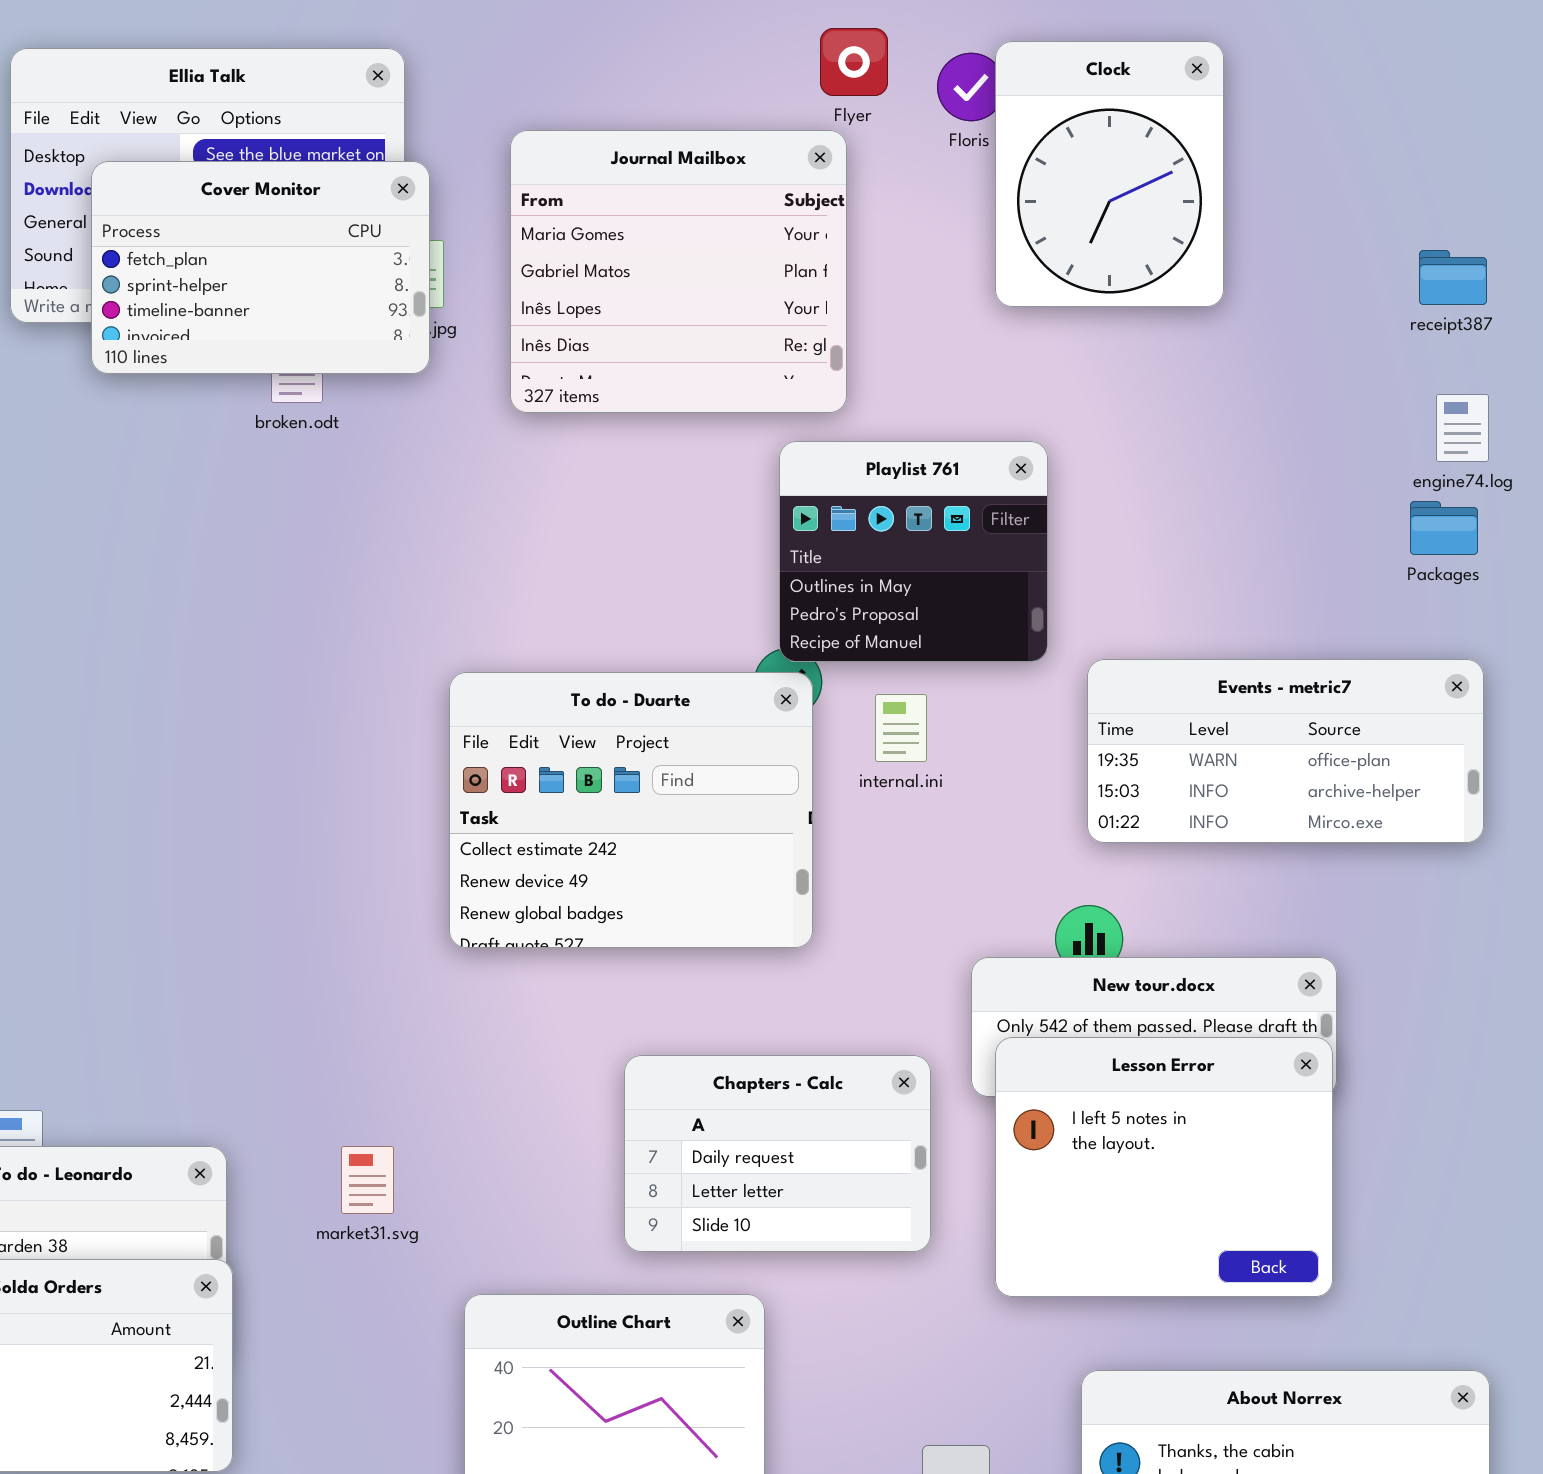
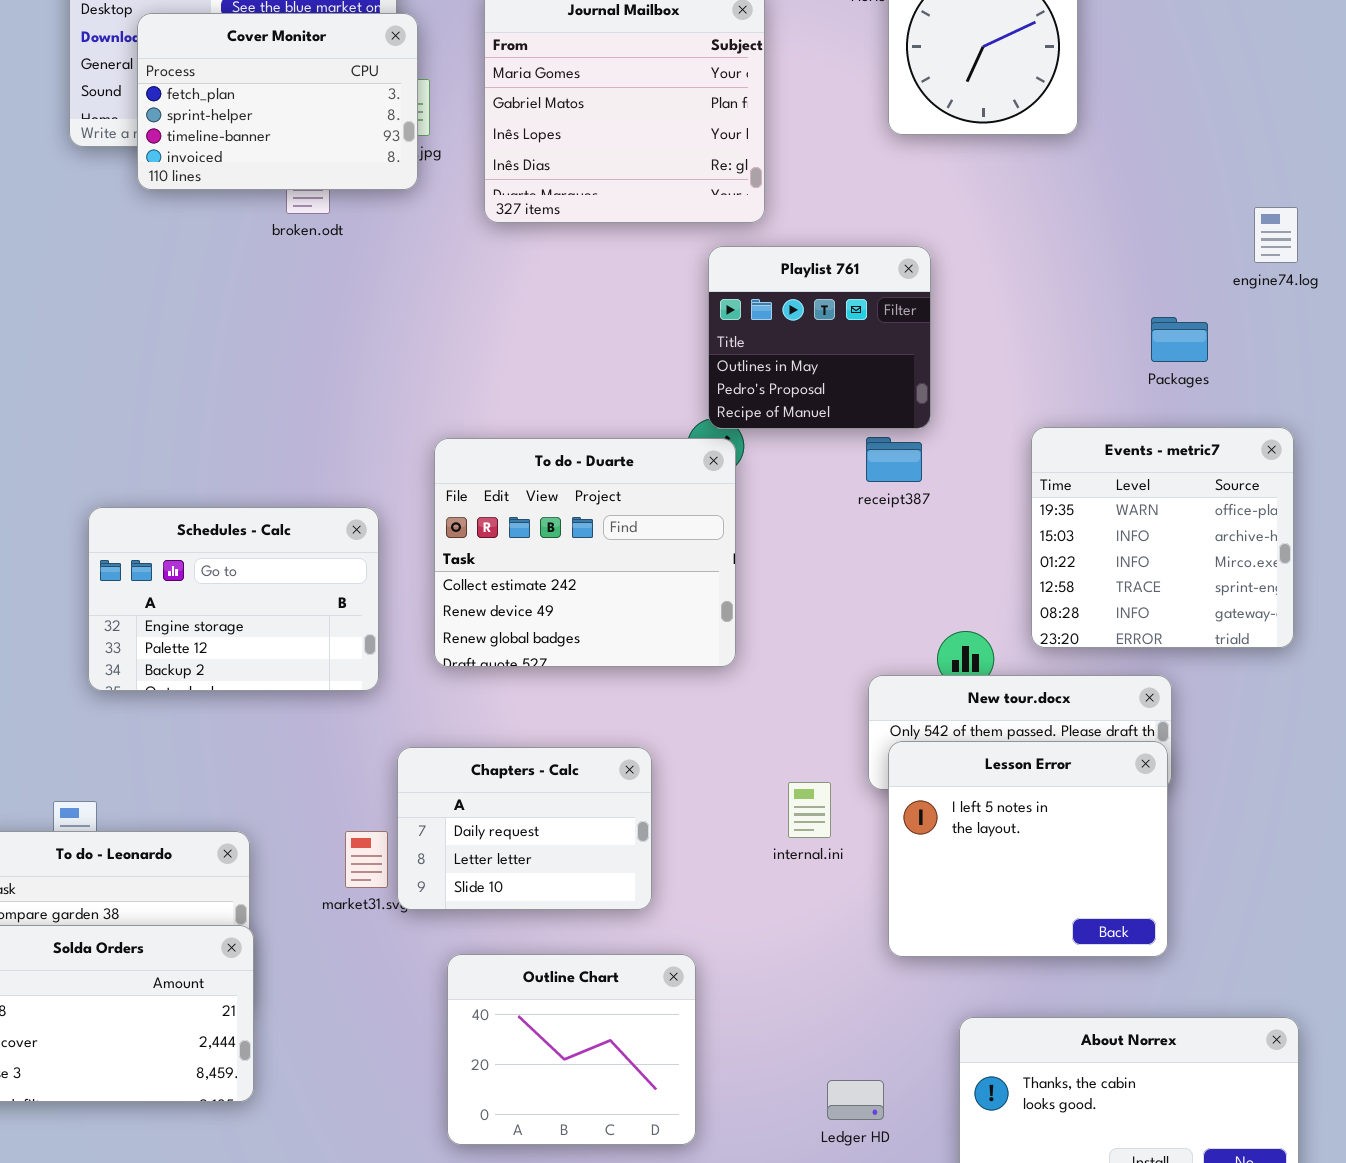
receipt387: [1419,250,1487,305] -> [866,437,922,482], moved
Packages: [1410,501,1478,555] -> [1151,317,1208,362], moved
Events - metric7: [1087,659,1484,843] -> [1031,427,1294,648], resized
internal.ini: [875,694,927,762] -> [788,782,831,838], moved
Schedules - Calc: none -> [88,507,379,691], opened
Chapters - Calc: [624,1055,931,1252] -> [397,747,652,910], moved

